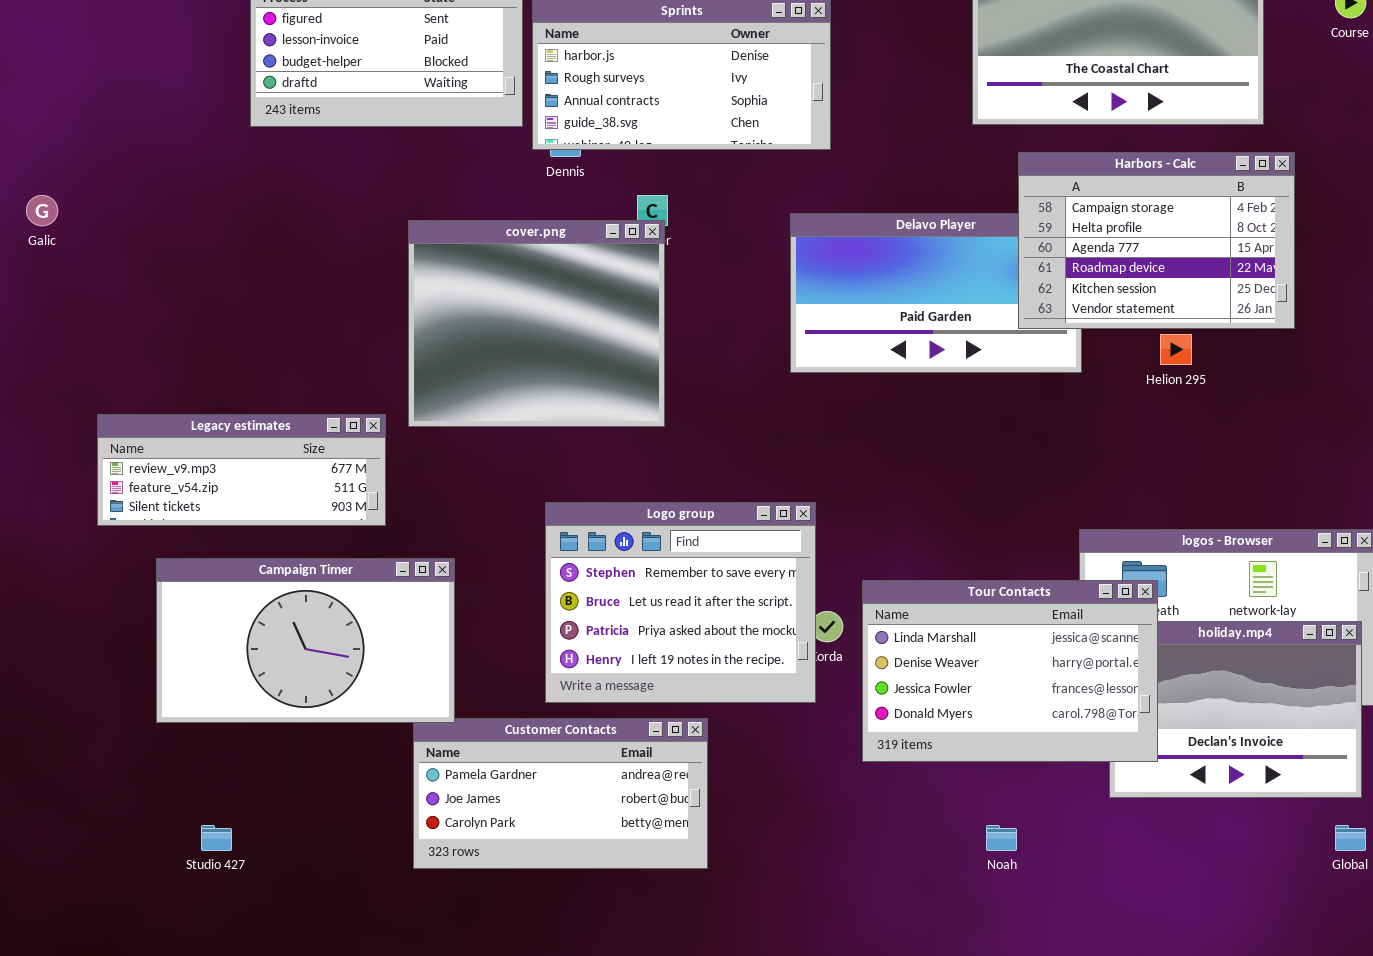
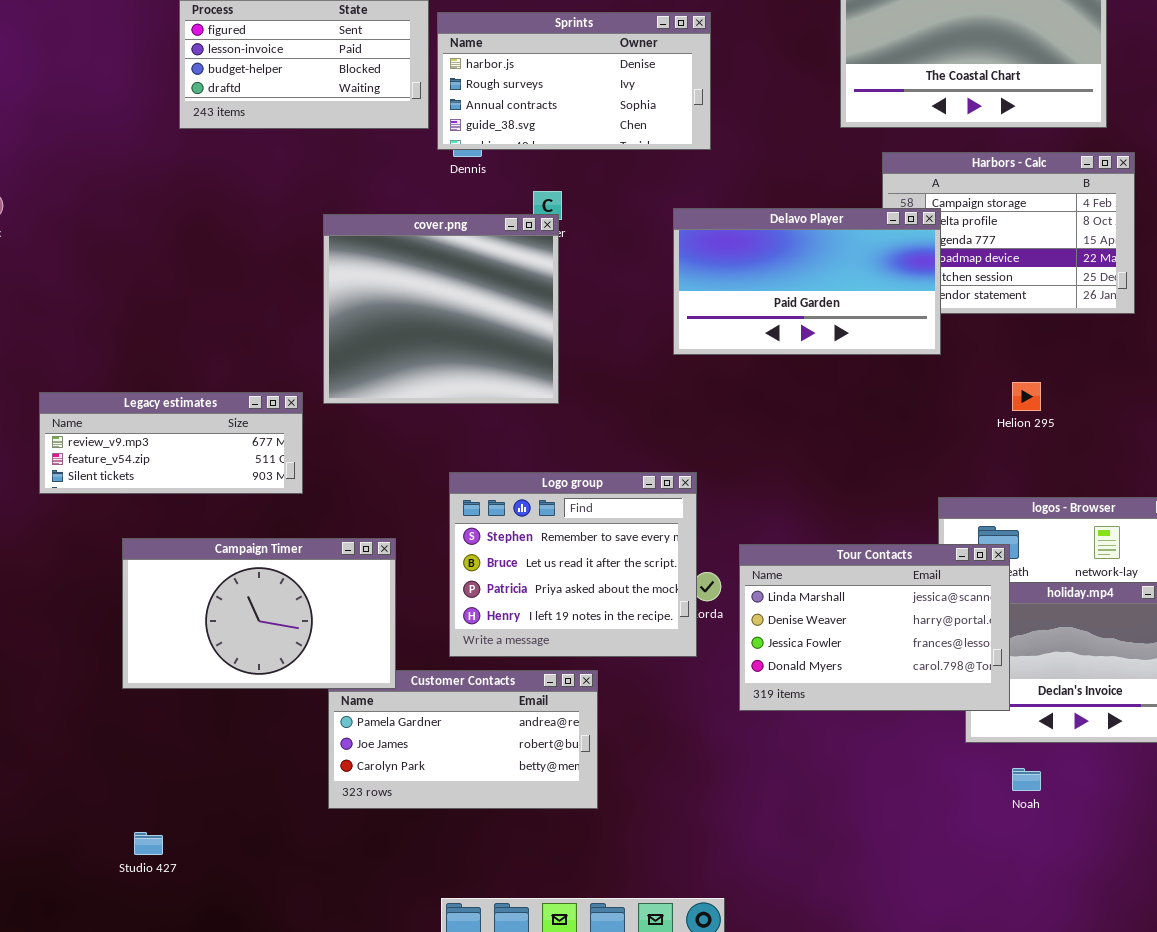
Delavo Player: [790,213,1082,373] -> [673,208,941,355], raised
Helion 295: [1160,334,1192,365] -> [1012,382,1041,411], moved
Campaign Timer: [156,558,455,723] -> [122,538,396,689], moved
Studio 427: [201,825,232,851] -> [134,832,163,855], moved
Noah: [986,825,1017,851] -> [1012,768,1041,791], moved

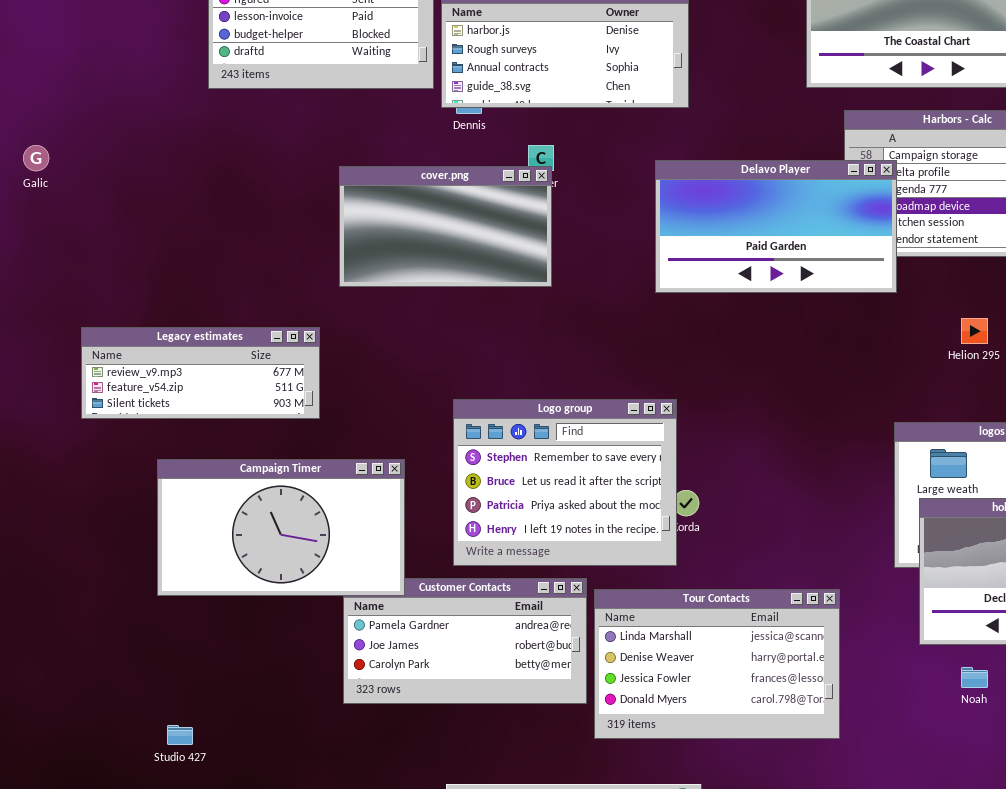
cover.png: [323,214,559,404] -> [339,166,552,287], resized
Tour Contacts: [739,544,1010,711] -> [594,589,840,739], moved

